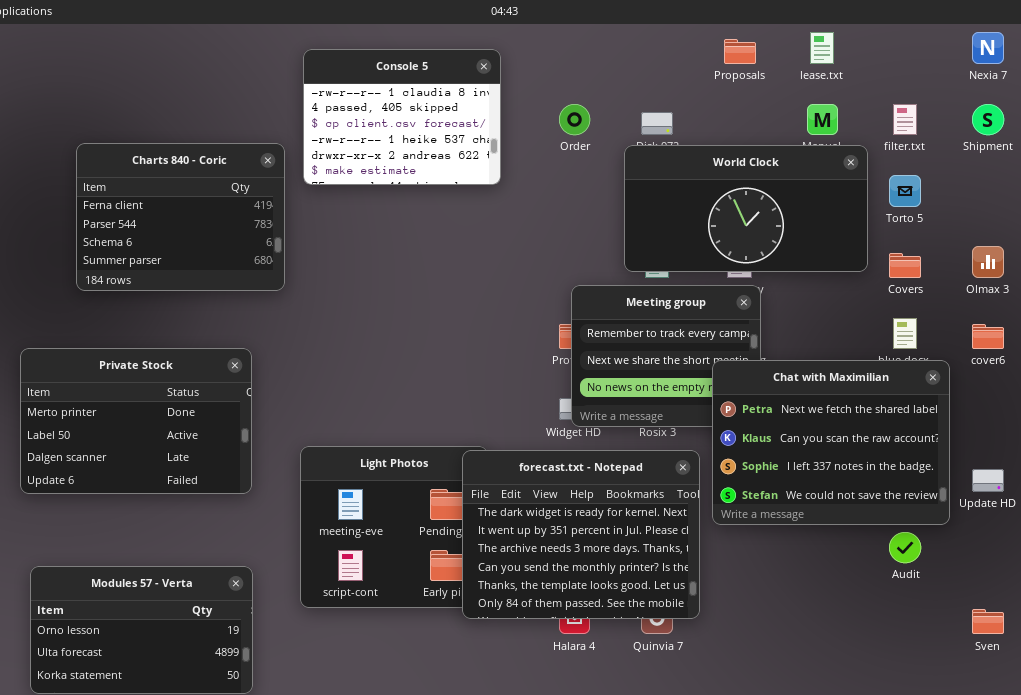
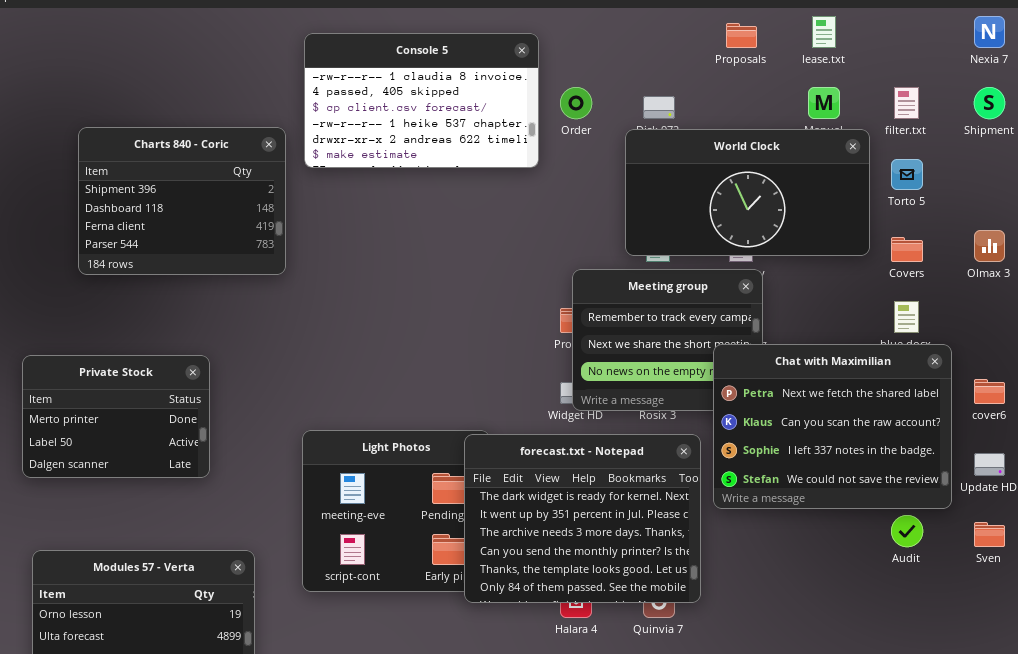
Console 5: [303,49,501,185] -> [304,33,539,168], resized
Charts 840 - Coric: [76,143,285,291] -> [78,127,286,275], scrolled up 2 rows
cover6: [972,324,1004,349] -> [974,379,1005,404], moved
Private Stock: [20,348,252,494] -> [22,355,210,478], resized
Sven: [972,609,1004,634] -> [974,522,1005,547], moved

